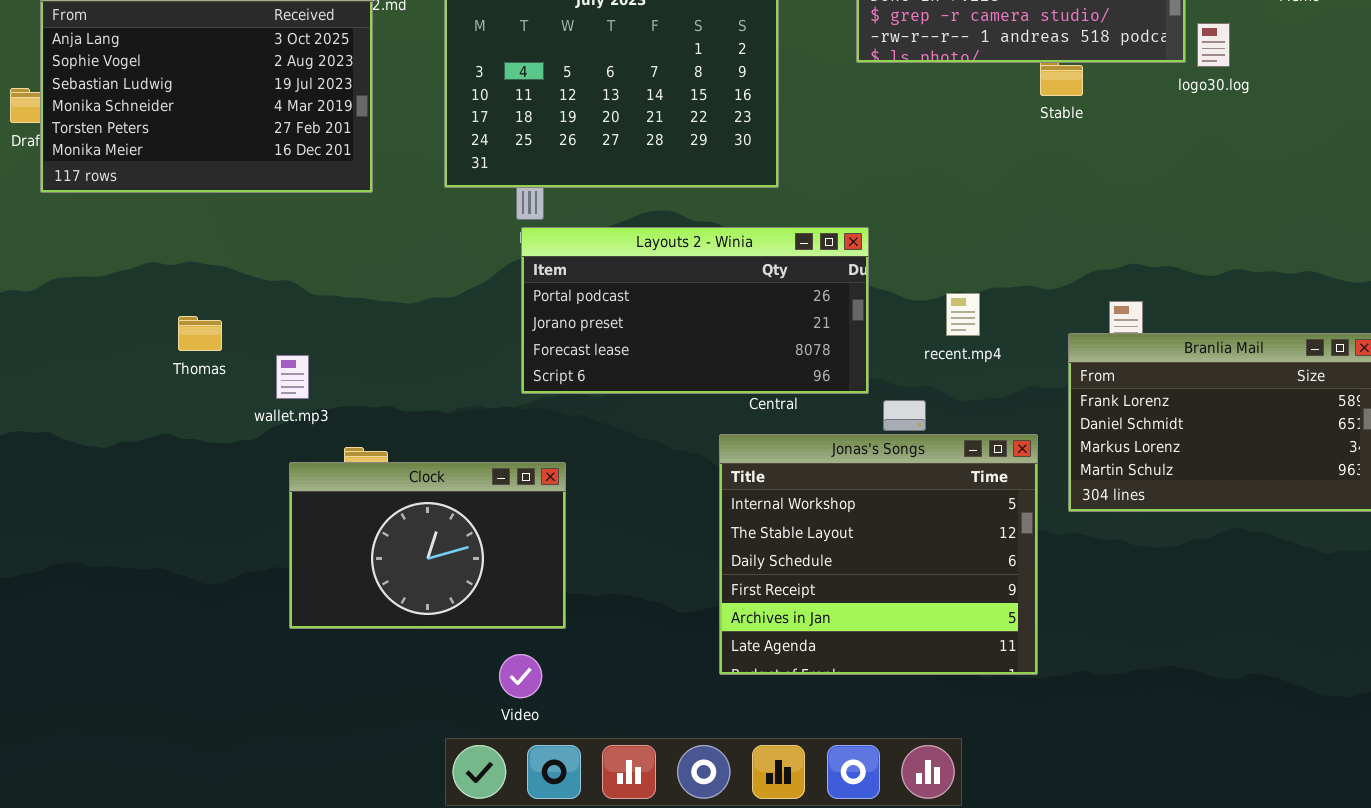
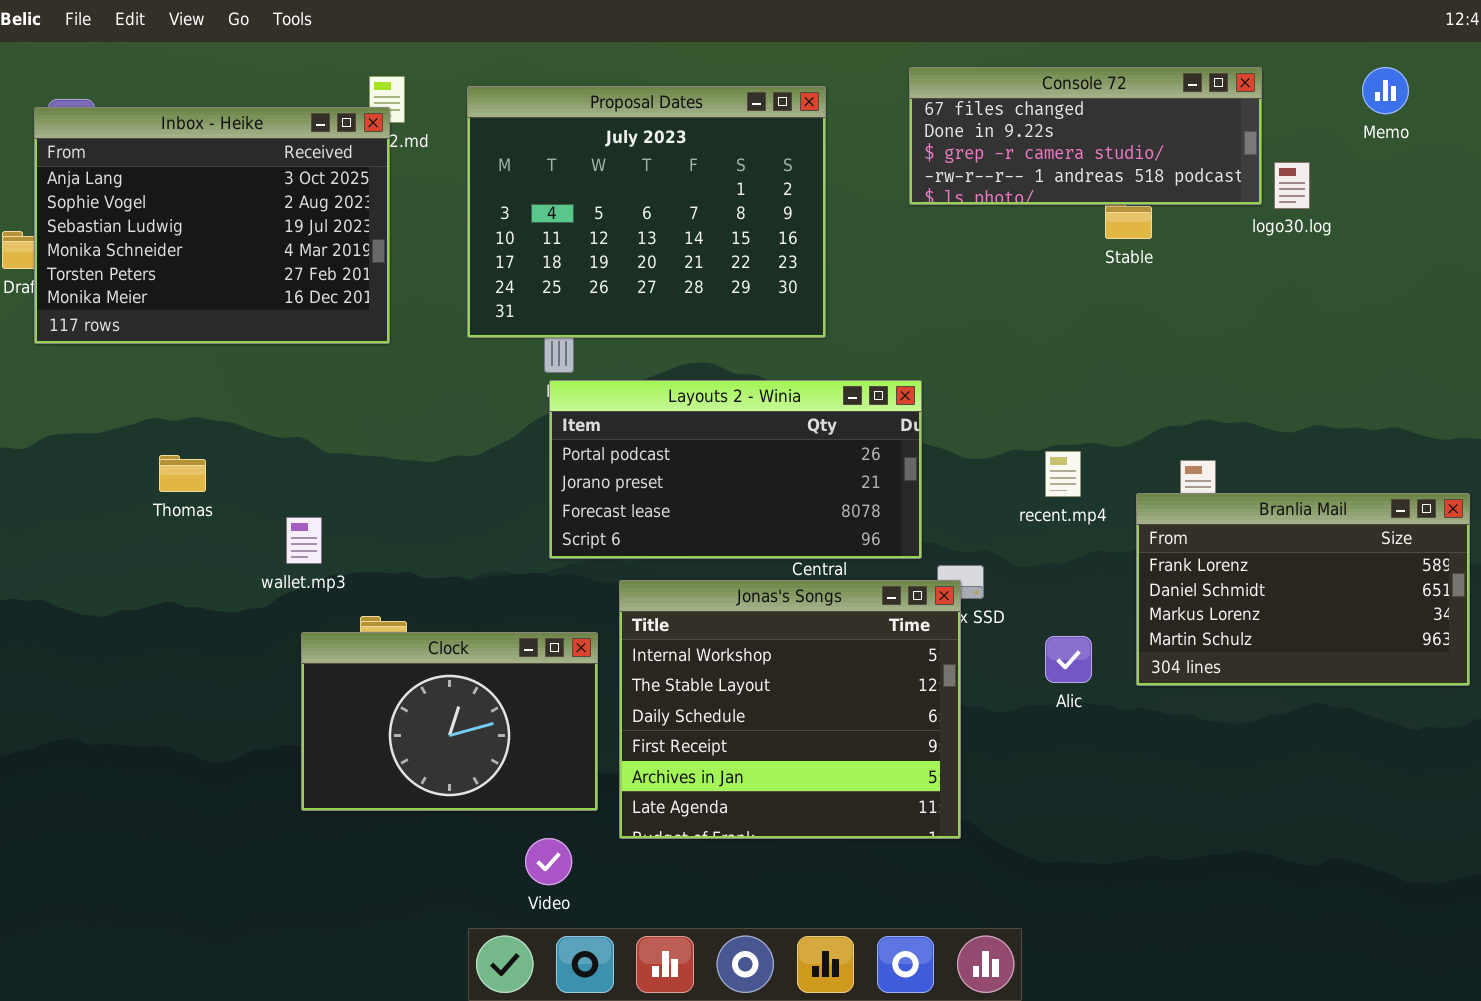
recent.mp4: [946,293,980,336] -> [1045,451,1081,497], moved
Thomas: [178,316,222,351] -> [159,455,206,492], moved
Jonas's Songs: [719,434,1038,675] -> [619,580,961,839], moved

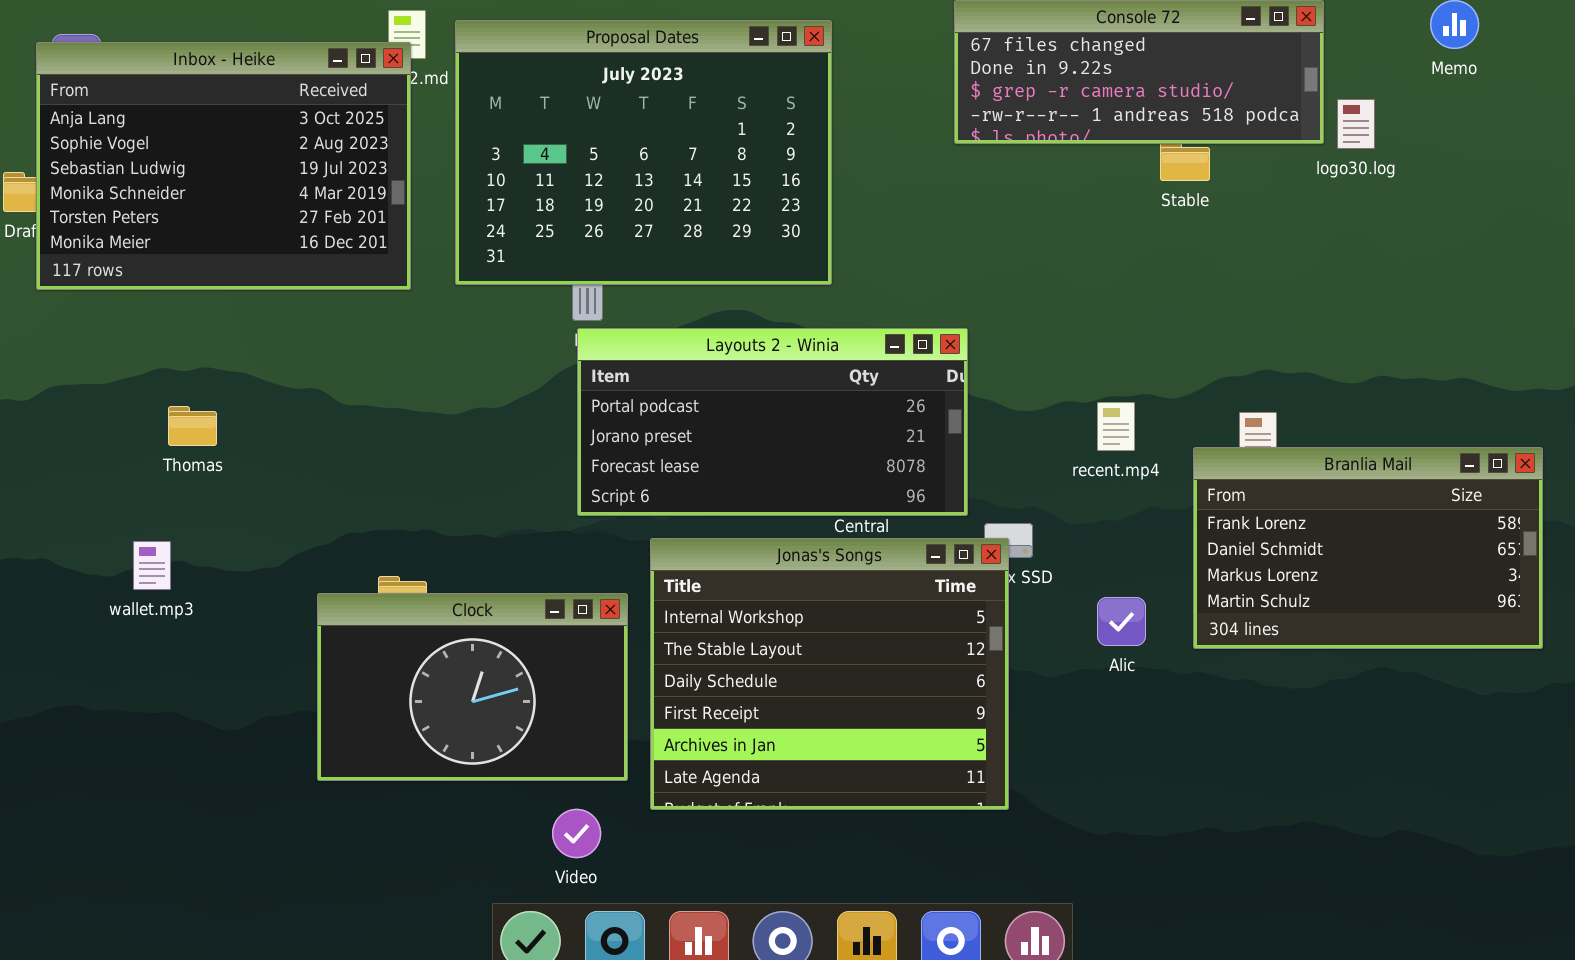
Proposal Dates: [467,86,826,338] -> [455,20,832,285], moved
wallet.mp3: [286,517,322,564] -> [133,541,171,590], moved

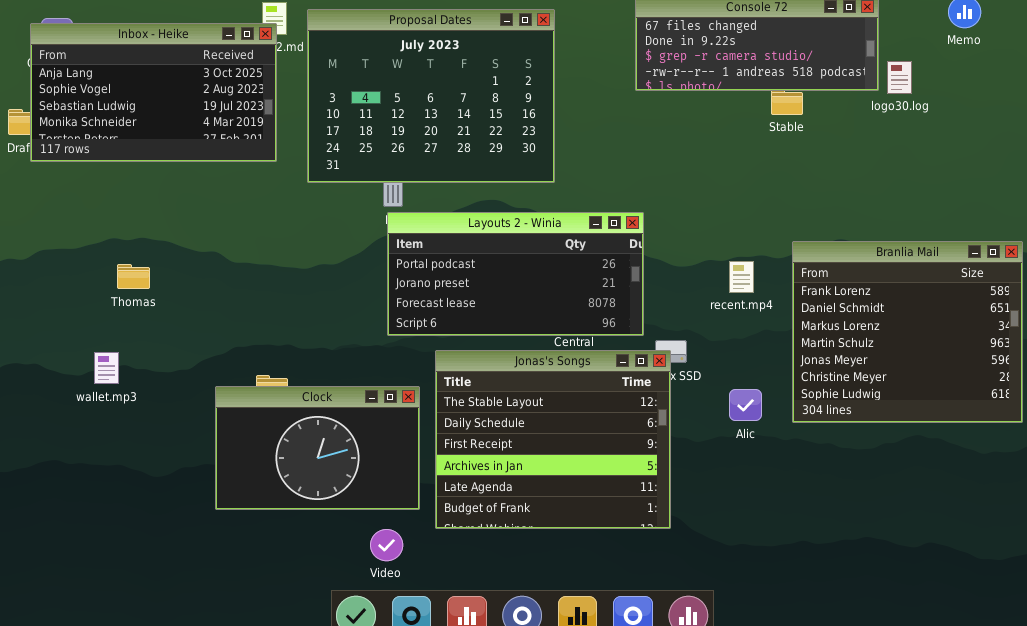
Inbox - Heike: [36,42,411,290] -> [30,23,277,162], resized
Branlia Mail: [1193,447,1543,649] -> [792,241,1023,423], resized
Jonas's Songs: [650,538,1009,810] -> [435,350,671,529], scrolled down 1 row

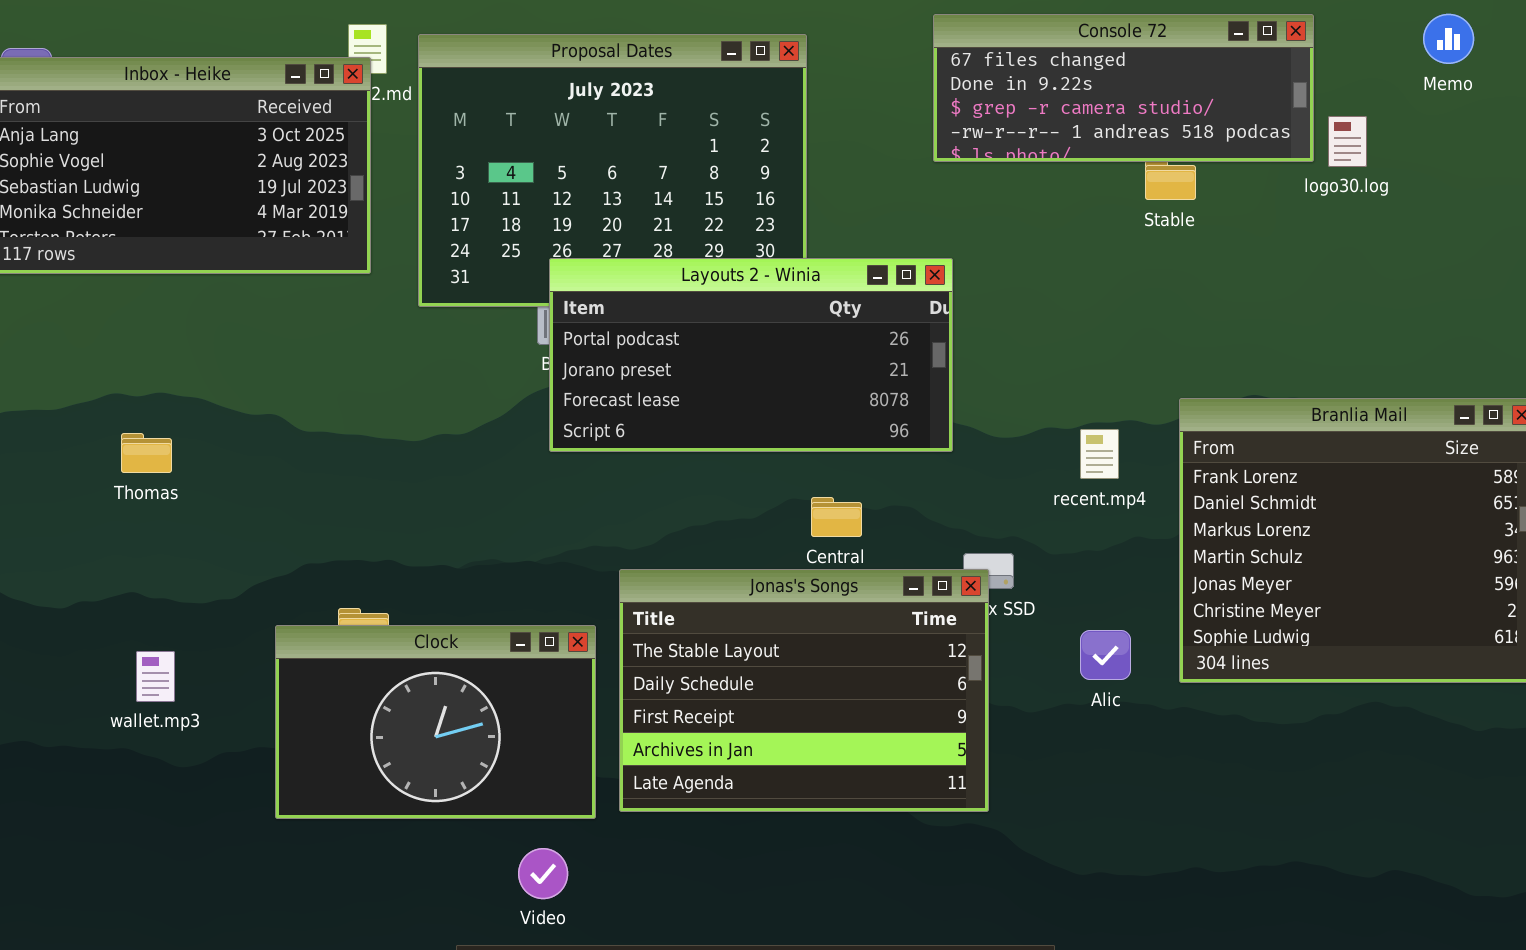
Layouts 2 - Winia: [387,212,644,336] -> [549,258,953,452], moved
Jonas's Songs: [435,350,671,529] -> [619,569,989,812], resized
wallet.mp3: [94,352,119,384] -> [136,651,175,702], moved

